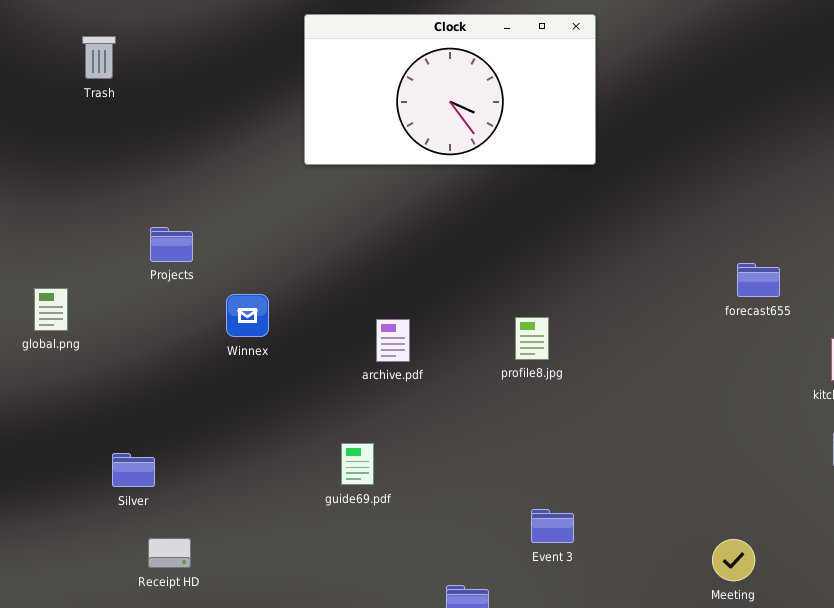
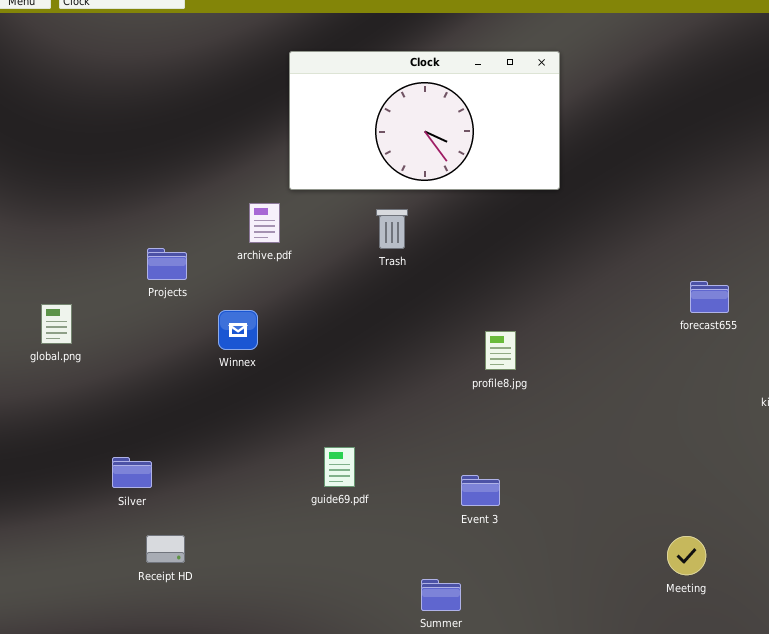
Trash: [82,36,116,79] -> [376,209,408,249], moved
archive.pdf: [376,319,410,362] -> [249,203,280,243], moved
Event 3: [531,509,574,543] -> [461,475,500,506], moved

